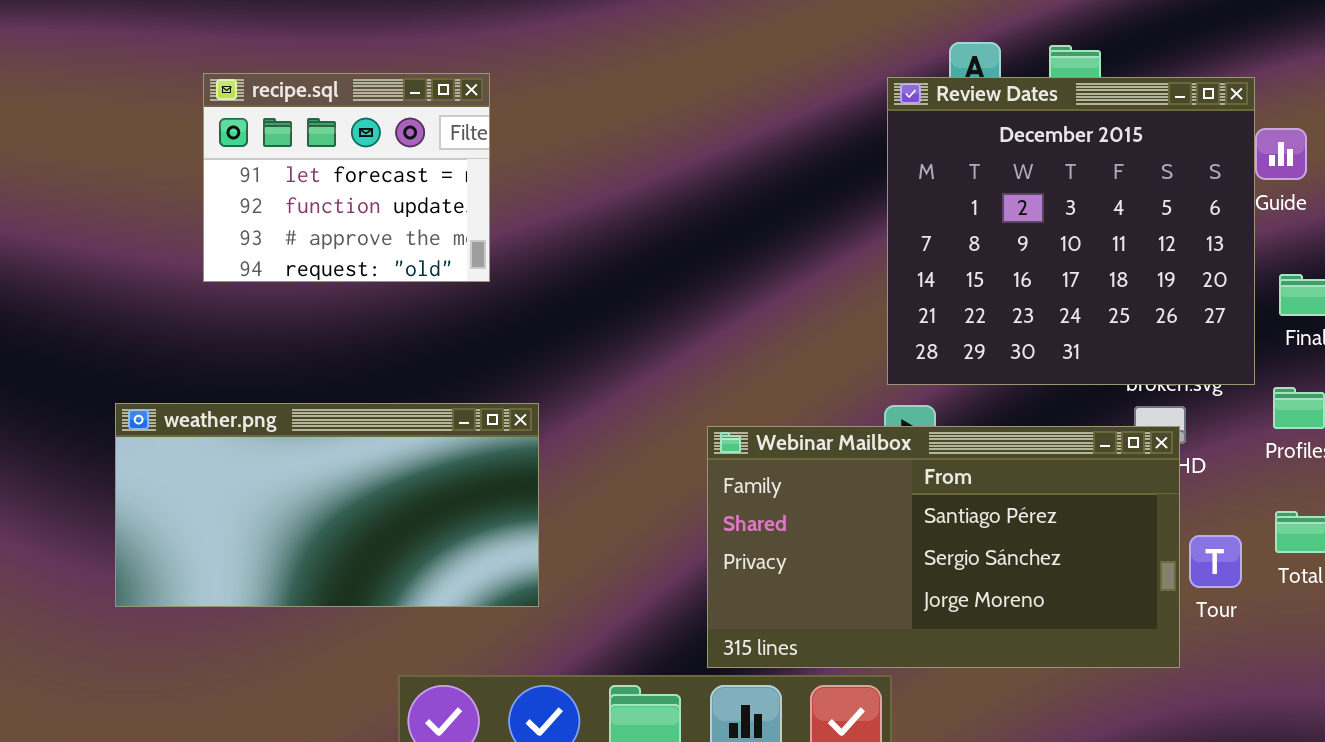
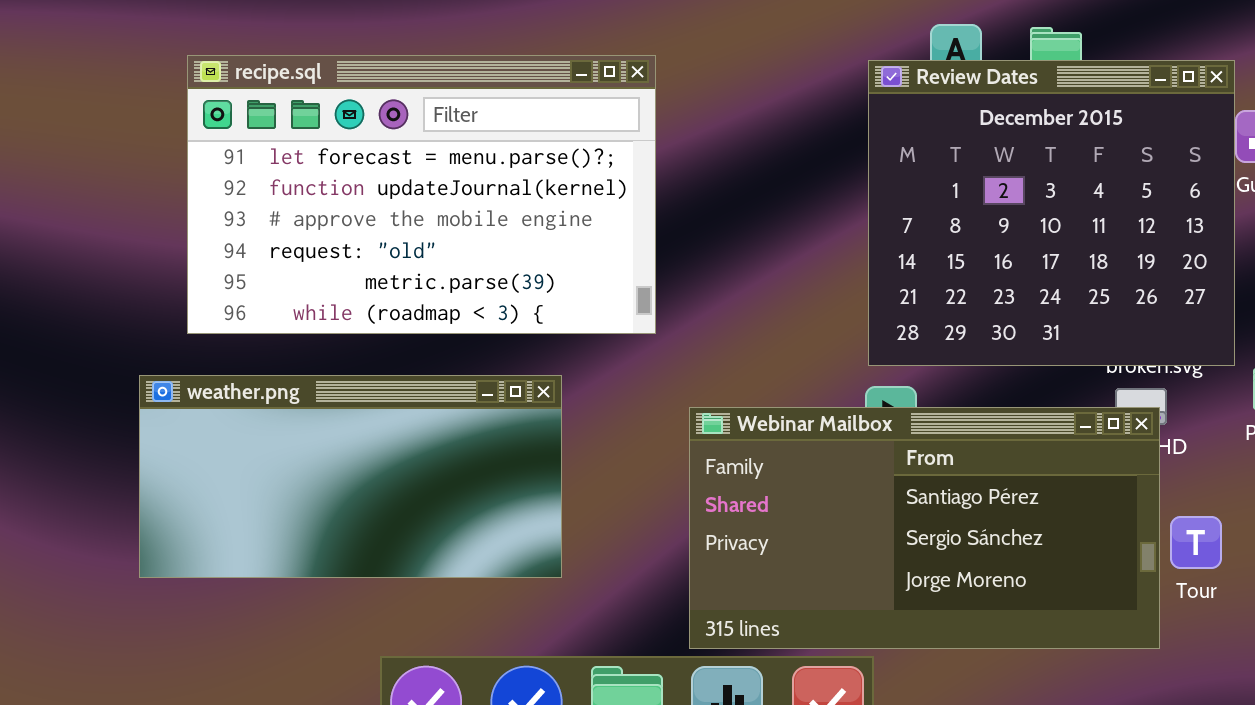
recipe.sql: [203,73,490,282] -> [187,55,656,334], resized
weather.png: [115,403,539,607] -> [139,375,562,578], moved

